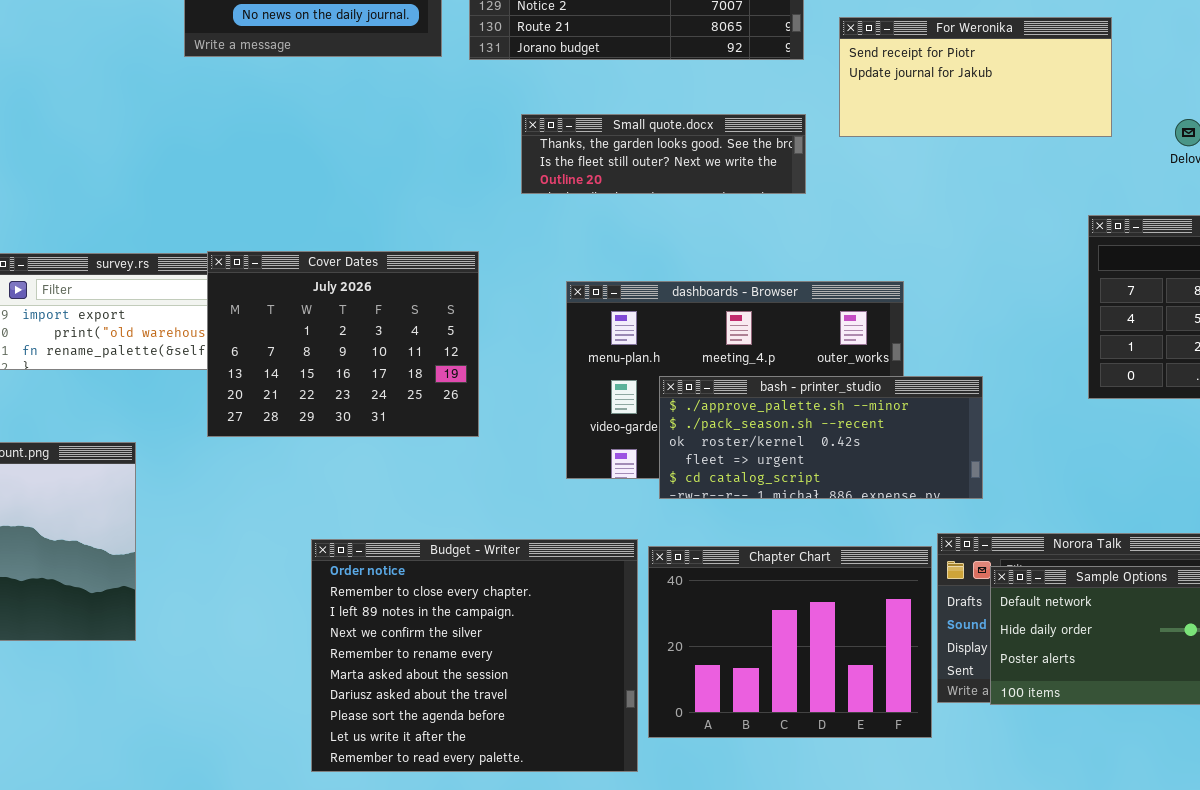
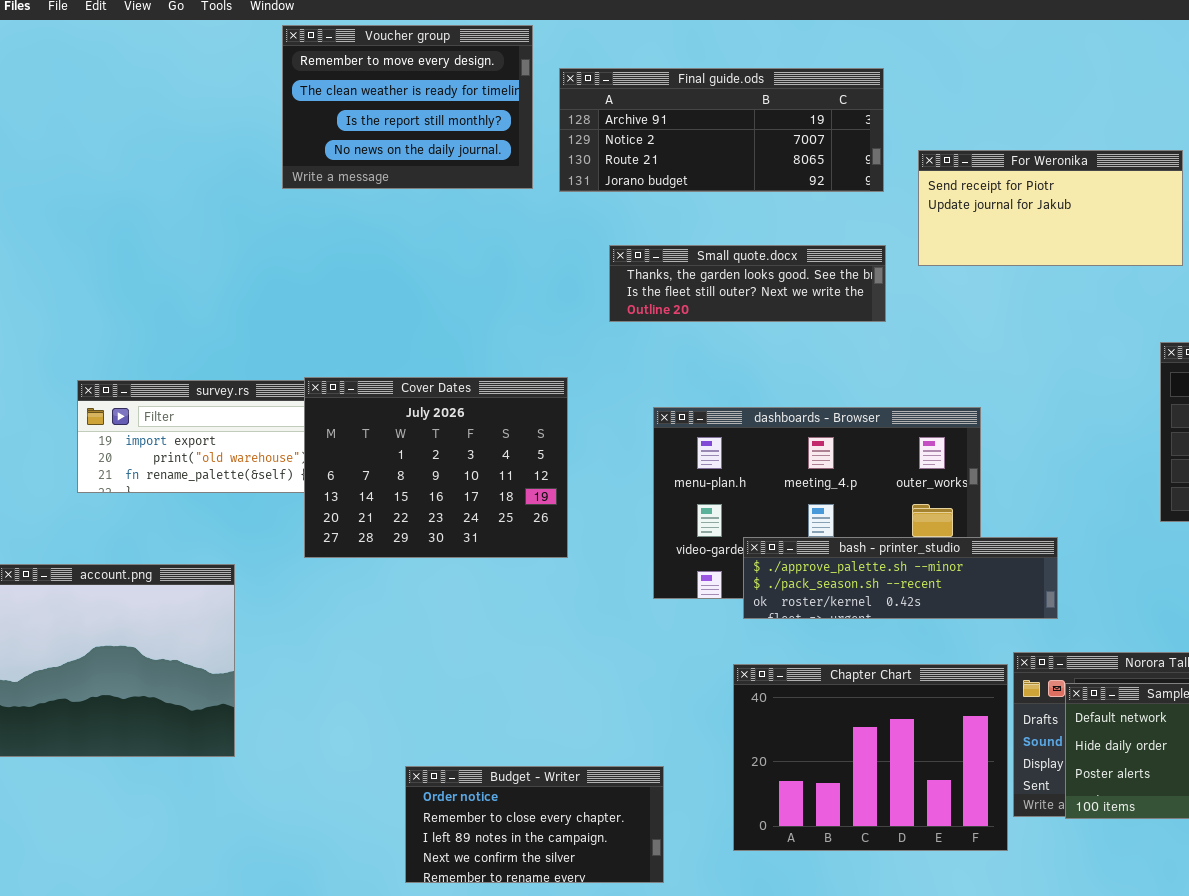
bash - printer_studio: [659,376,983,499] -> [743,537,1058,619], resized
Budget - Writer: [311,539,638,772] -> [405,766,664,883], resized

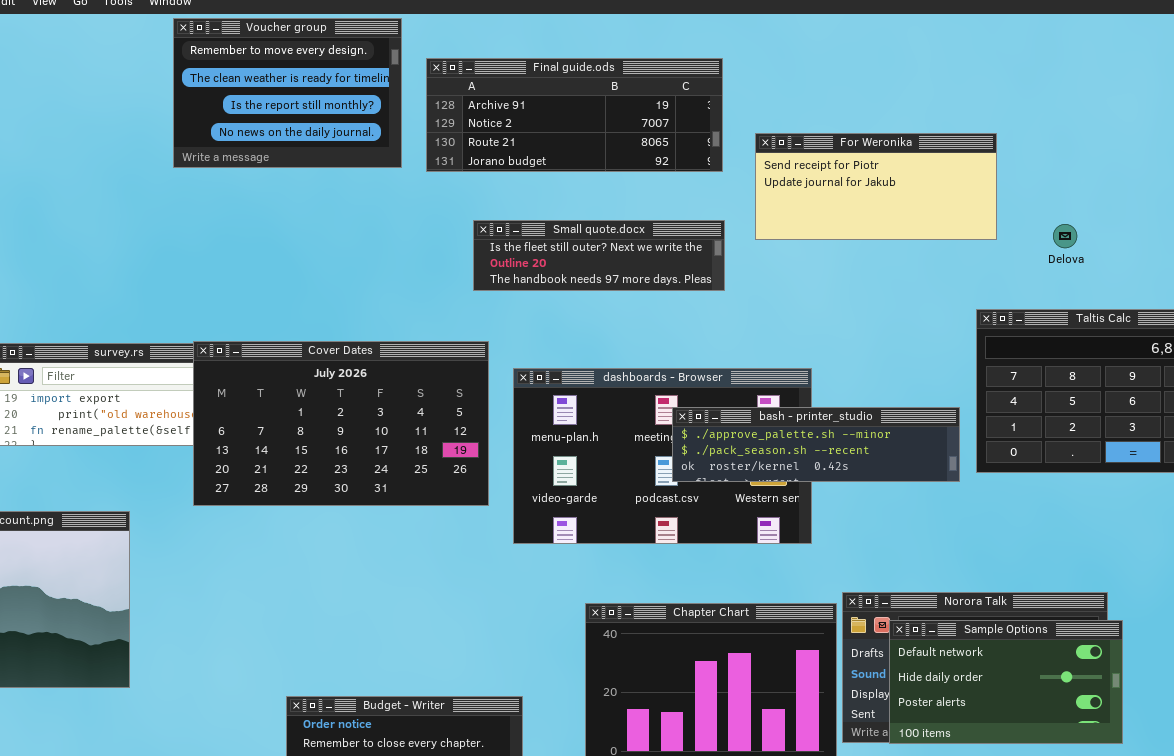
Small quote.docx: [609,245,886,322] -> [473,220,725,291], scrolled down 1 row
Cover Dates: [304,377,568,558] -> [193,341,489,506], resized
bash - printer_studio: [743,537,1058,619] -> [672,407,960,482], moved

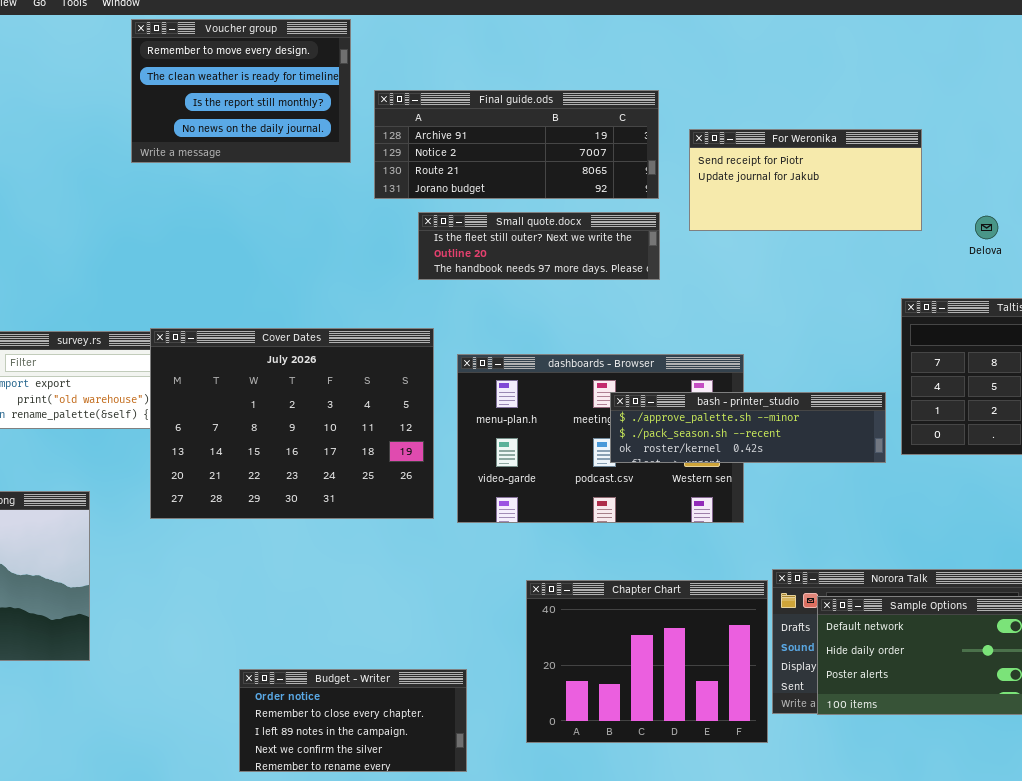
Final guide.ods: [426,58,723,172] -> [374,90,659,199], moved
Cover Dates: [193,341,489,506] -> [150,328,434,519], resized

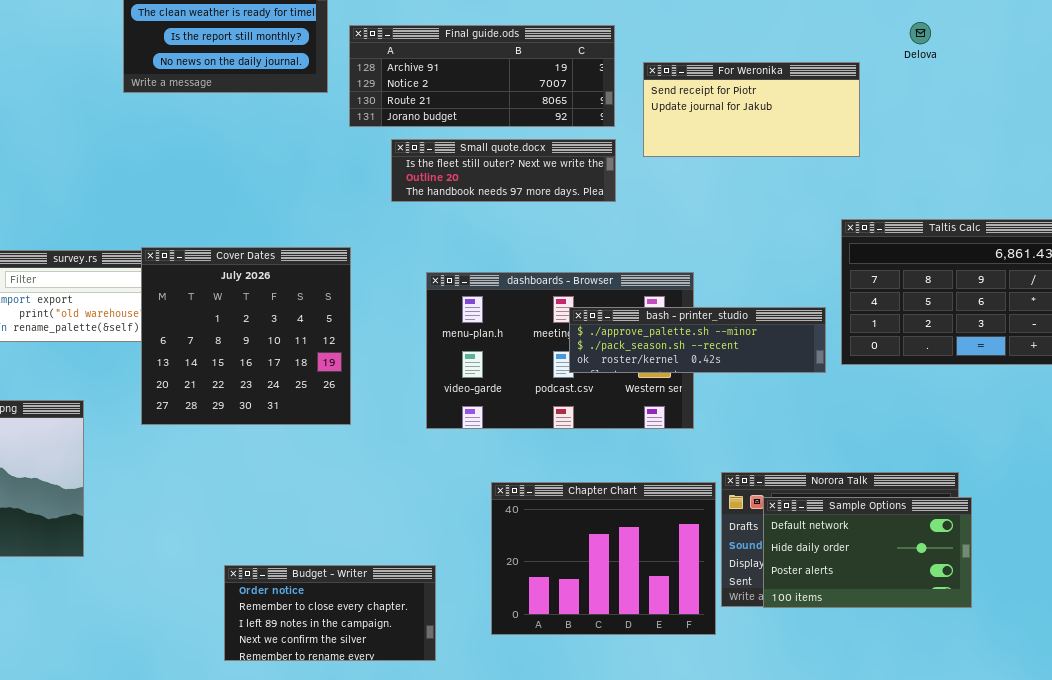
Delova: [975,216,998,239] -> [910,22,931,44], moved
Cover Dates: [150,328,434,519] -> [141,247,351,425], resized

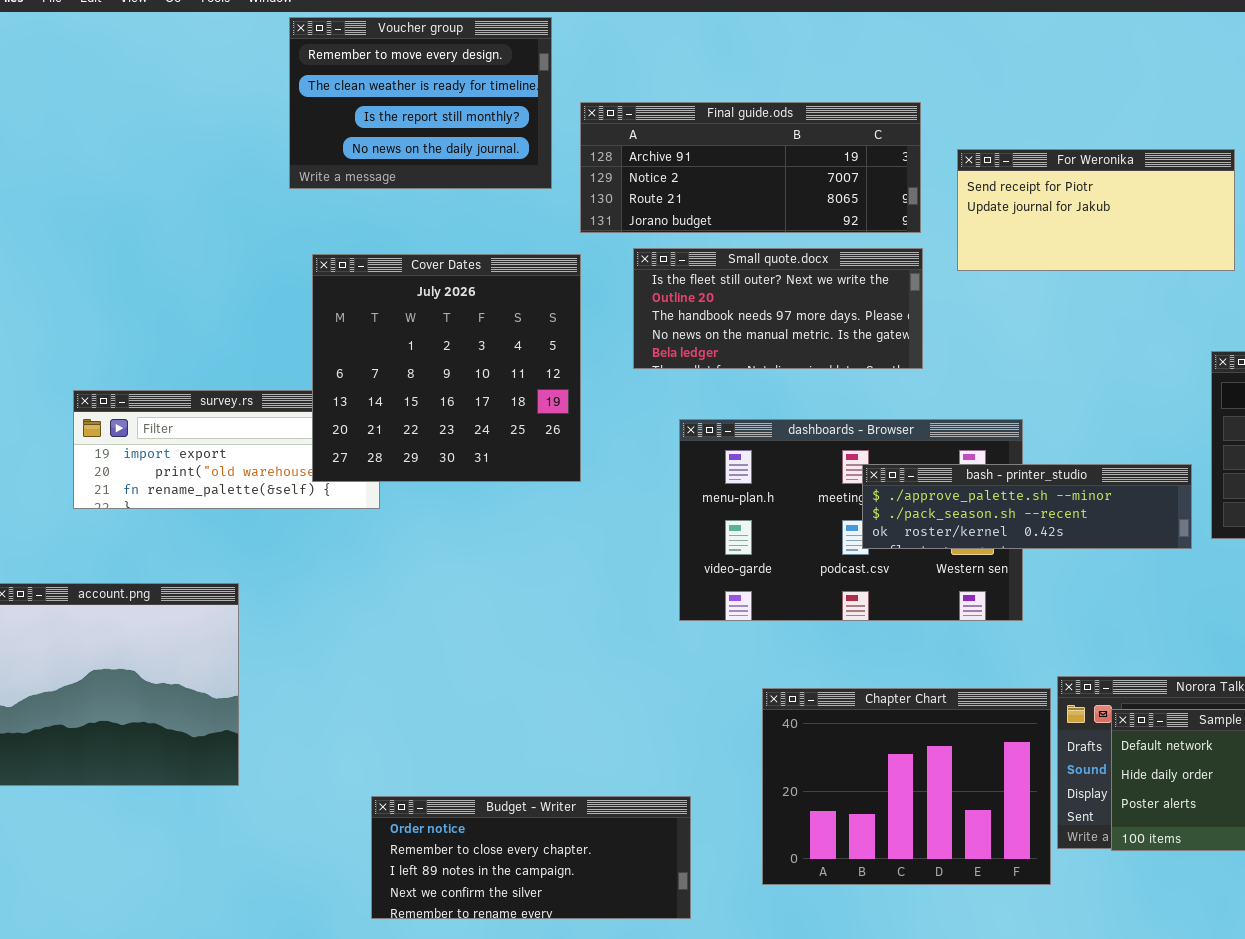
Small quote.docx: [391,139,616,202] -> [633,248,923,369], resized
Cover Dates: [141,247,351,425] -> [312,254,581,482], moved
Budget - Writer: [224,565,436,661] -> [371,796,691,919], resized

